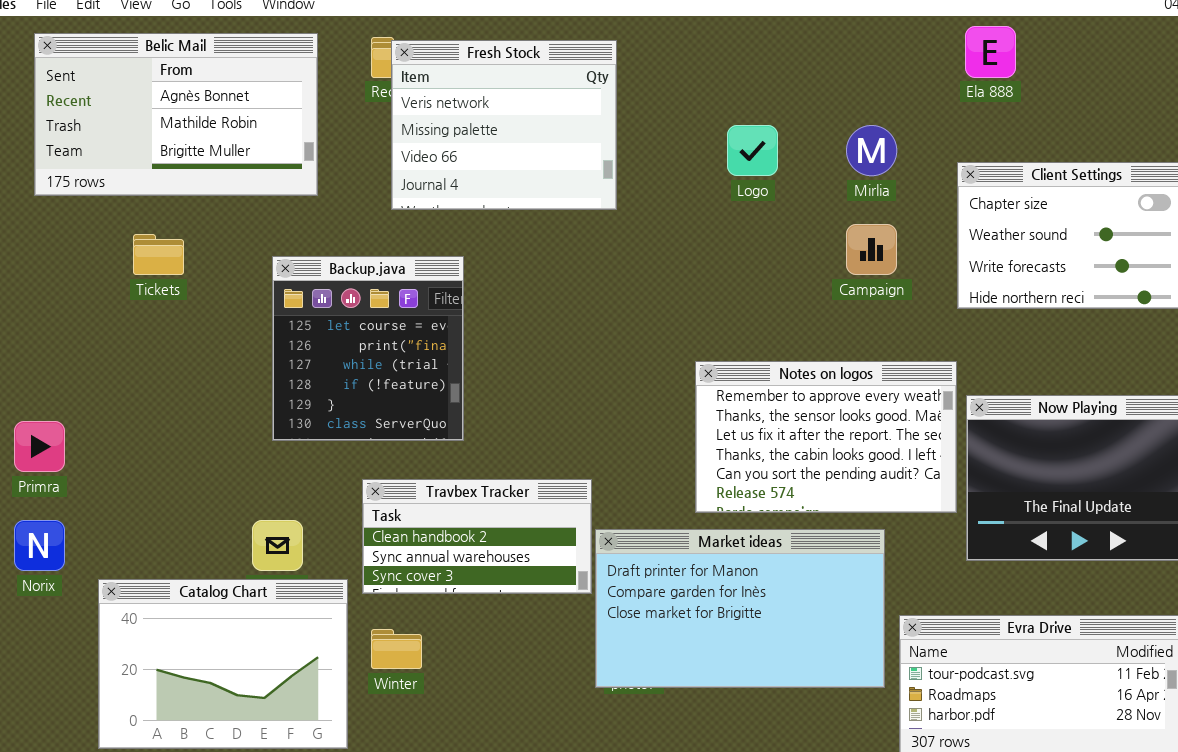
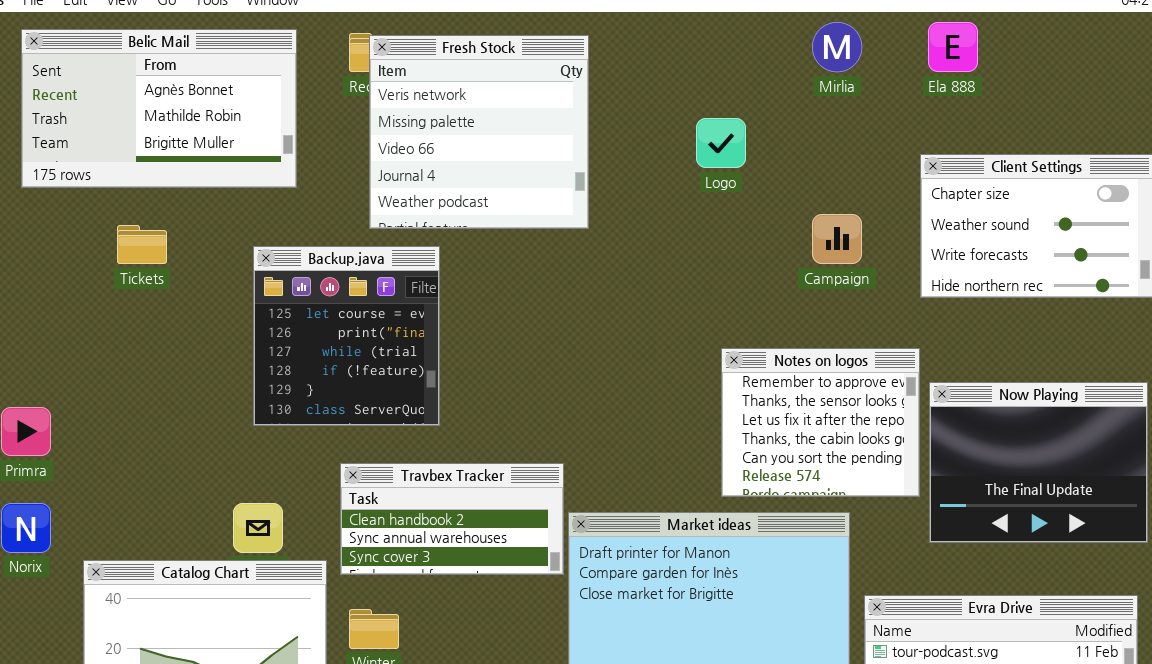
Fresh Stock: [391,40,617,210] -> [369,35,589,229], resized
Mirlia: [846,125,897,176] -> [812,22,862,72], moved
Notes on logos: [695,361,957,513] -> [721,348,920,497], resized

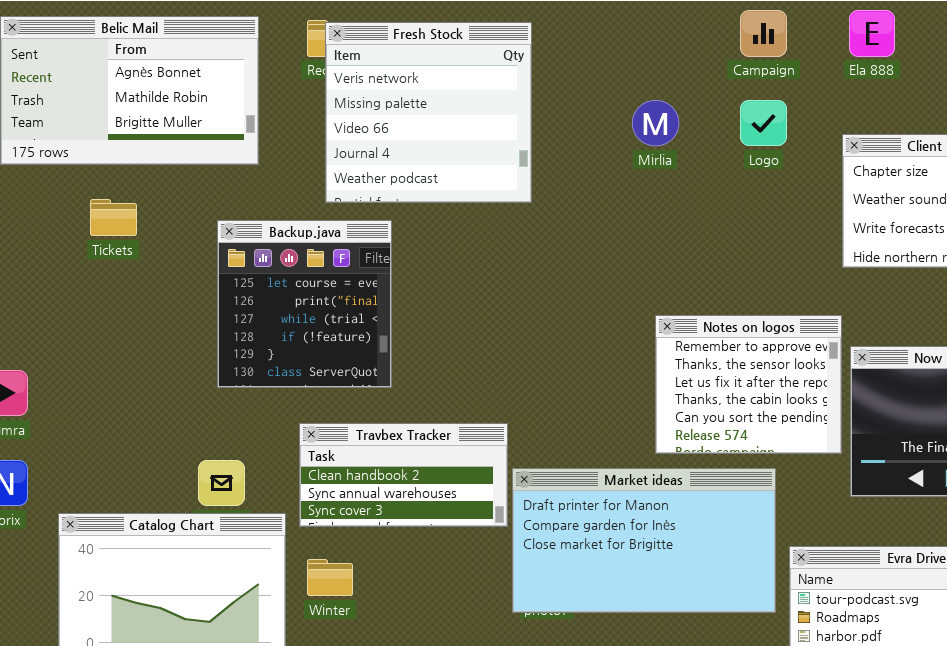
Mirlia: [812,22,862,72] -> [632,100,679,146], moved
Logo: [696,118,746,168] -> [740,100,787,146], moved
Campaign: [812,214,862,264] -> [740,10,787,57], moved

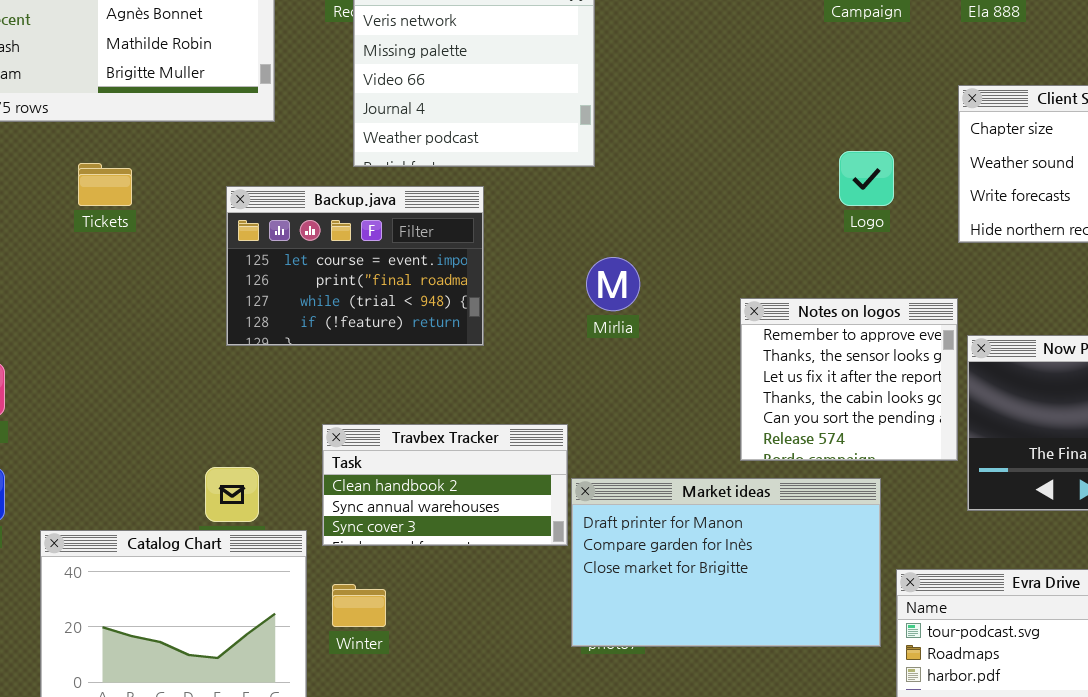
Mirlia: [632,100,679,146] -> [586,257,640,311], moved
Logo: [740,100,787,146] -> [839,151,894,206], moved
Backup.java: [217,220,392,388] -> [226,186,484,346], resized

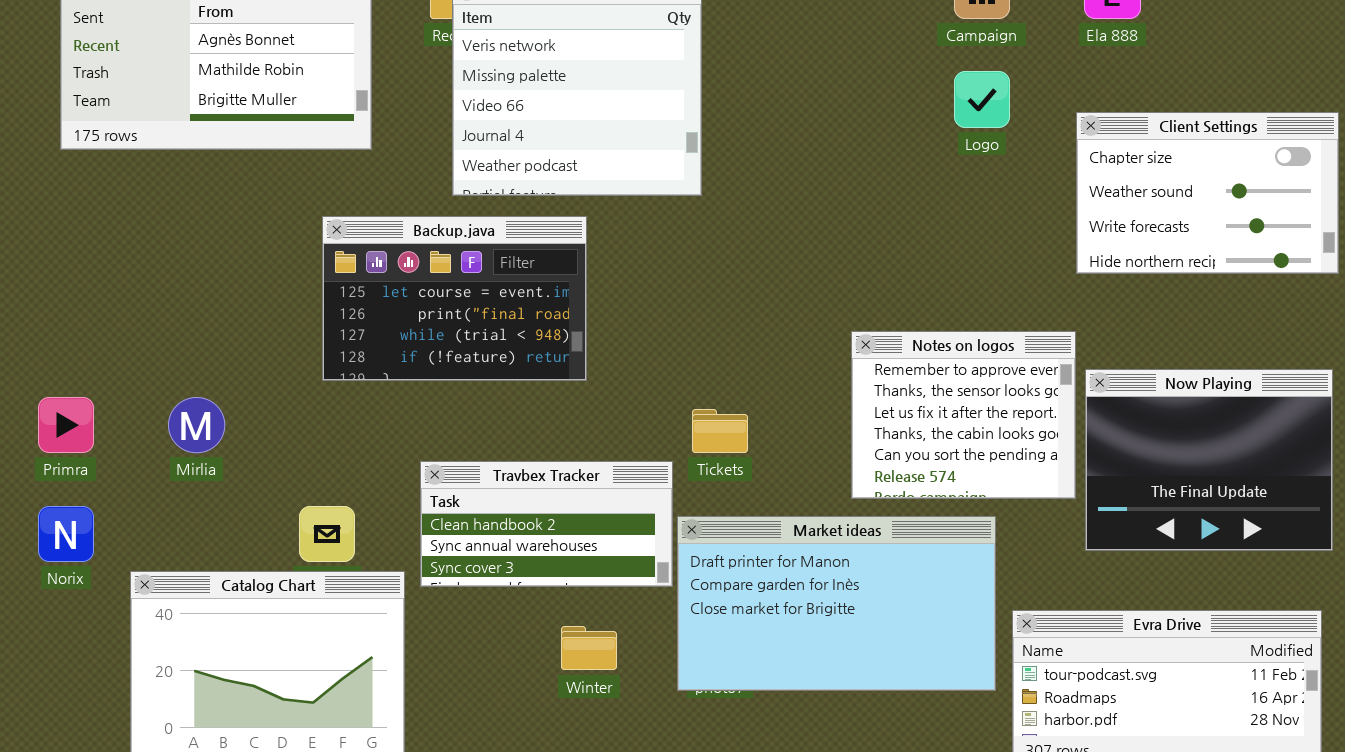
Logo: [839,151,894,206] -> [954,71,1010,128], moved
Tickets: [78,163,132,206] -> [692,409,748,453], moved
Mirlia: [586,257,640,311] -> [168,397,225,453], moved
Winter: [332,584,386,627] -> [561,626,617,670], moved

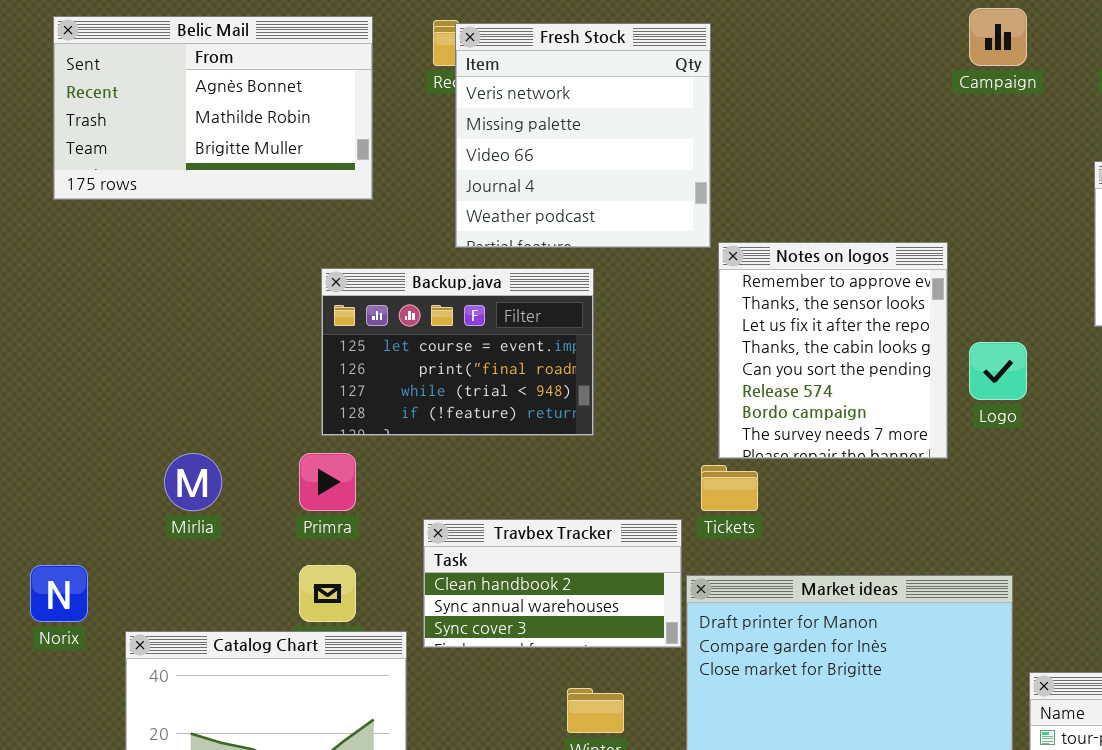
Logo: [954,71,1010,128] -> [969,342,1027,400], moved
Notes on logos: [851,331,1076,499] -> [718,242,948,459], moved, resized
Primra: [38,397,94,453] -> [299,453,356,511], moved

